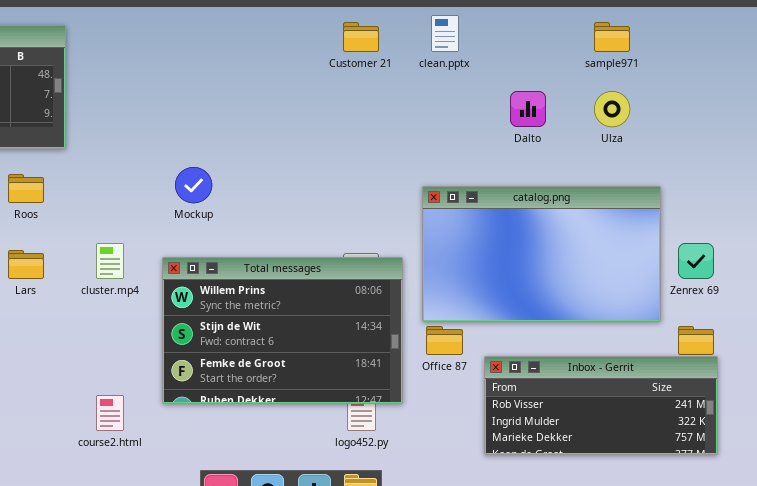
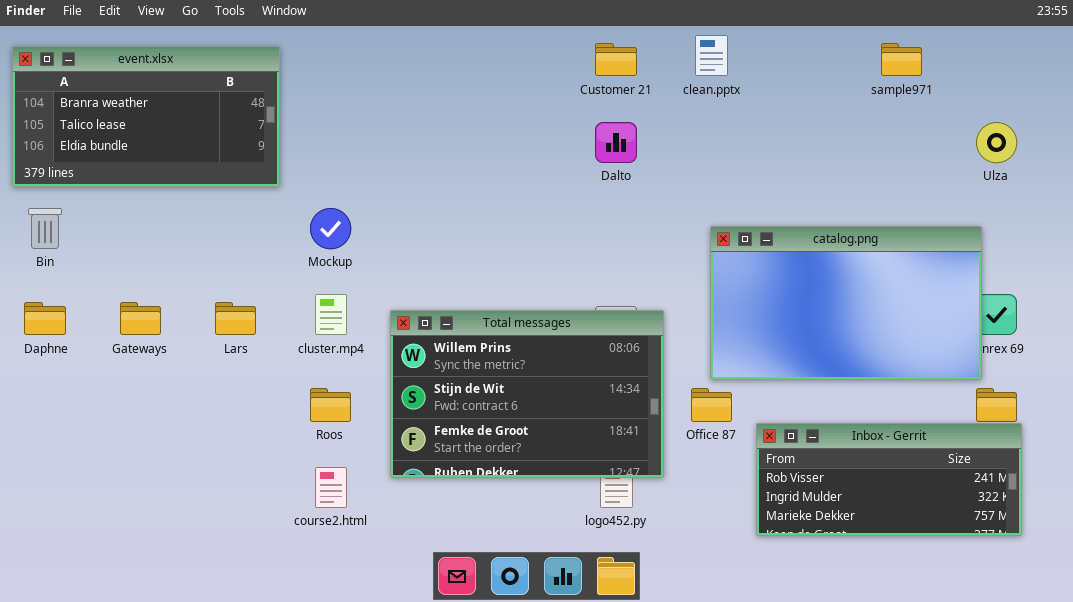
Dalto: [510,91,546,127] -> [595,122,637,163], moved
Ulza: [594,91,630,127] -> [976,122,1017,163], moved
Mockup: [175,167,212,203] -> [310,208,351,249], moved
Roos: [8,174,44,203] -> [310,388,351,422], moved
catalog.png: [422,186,661,322] -> [710,226,982,380], moved

